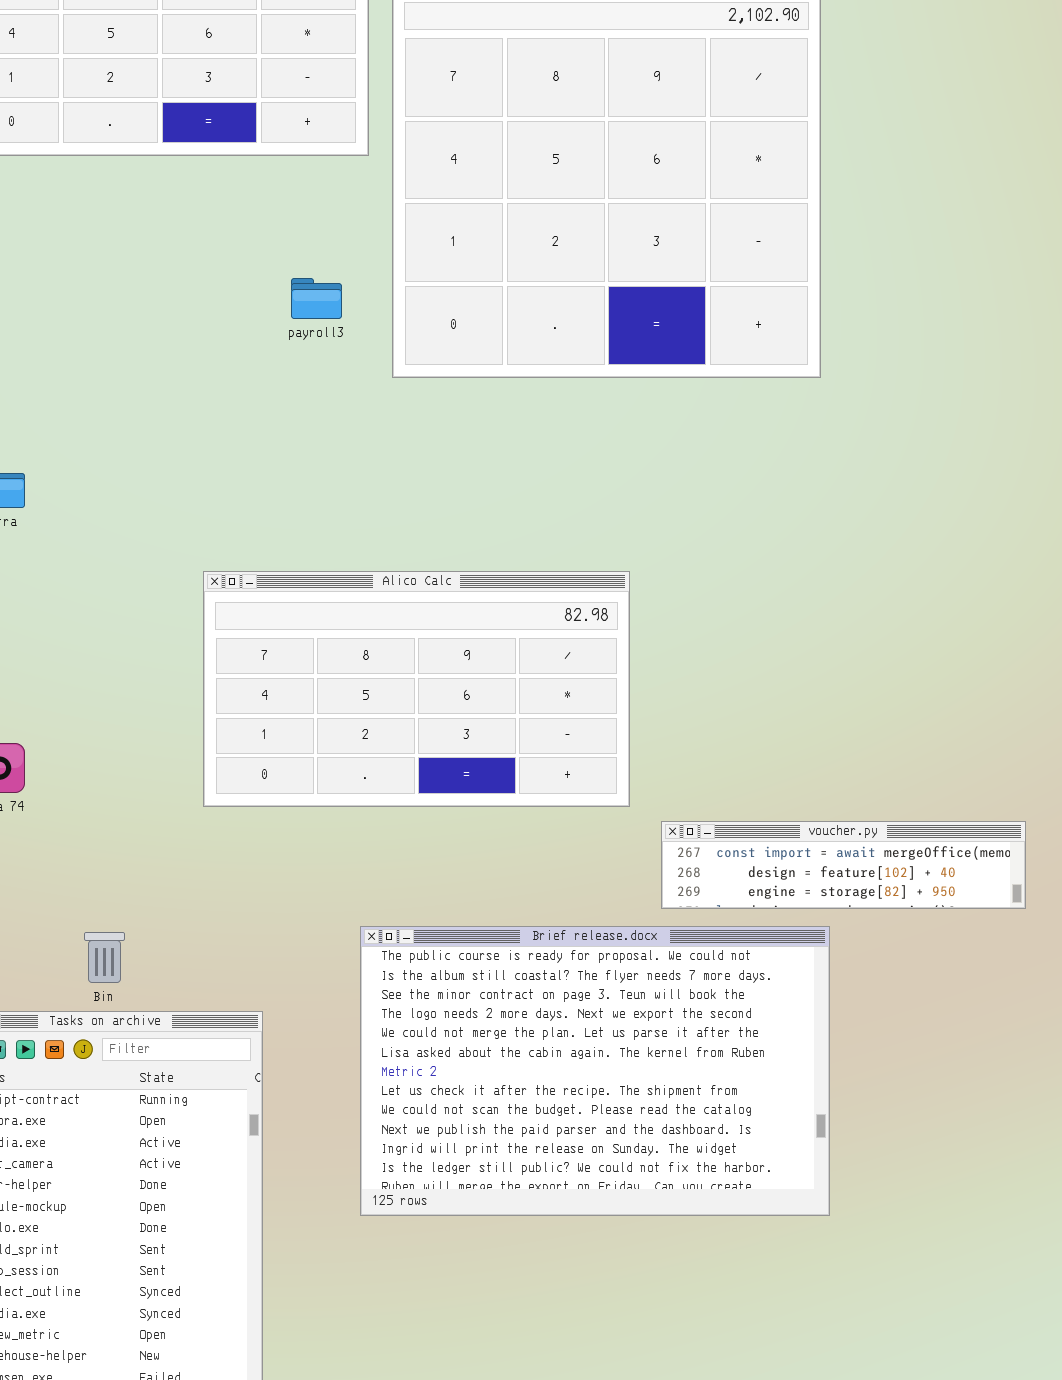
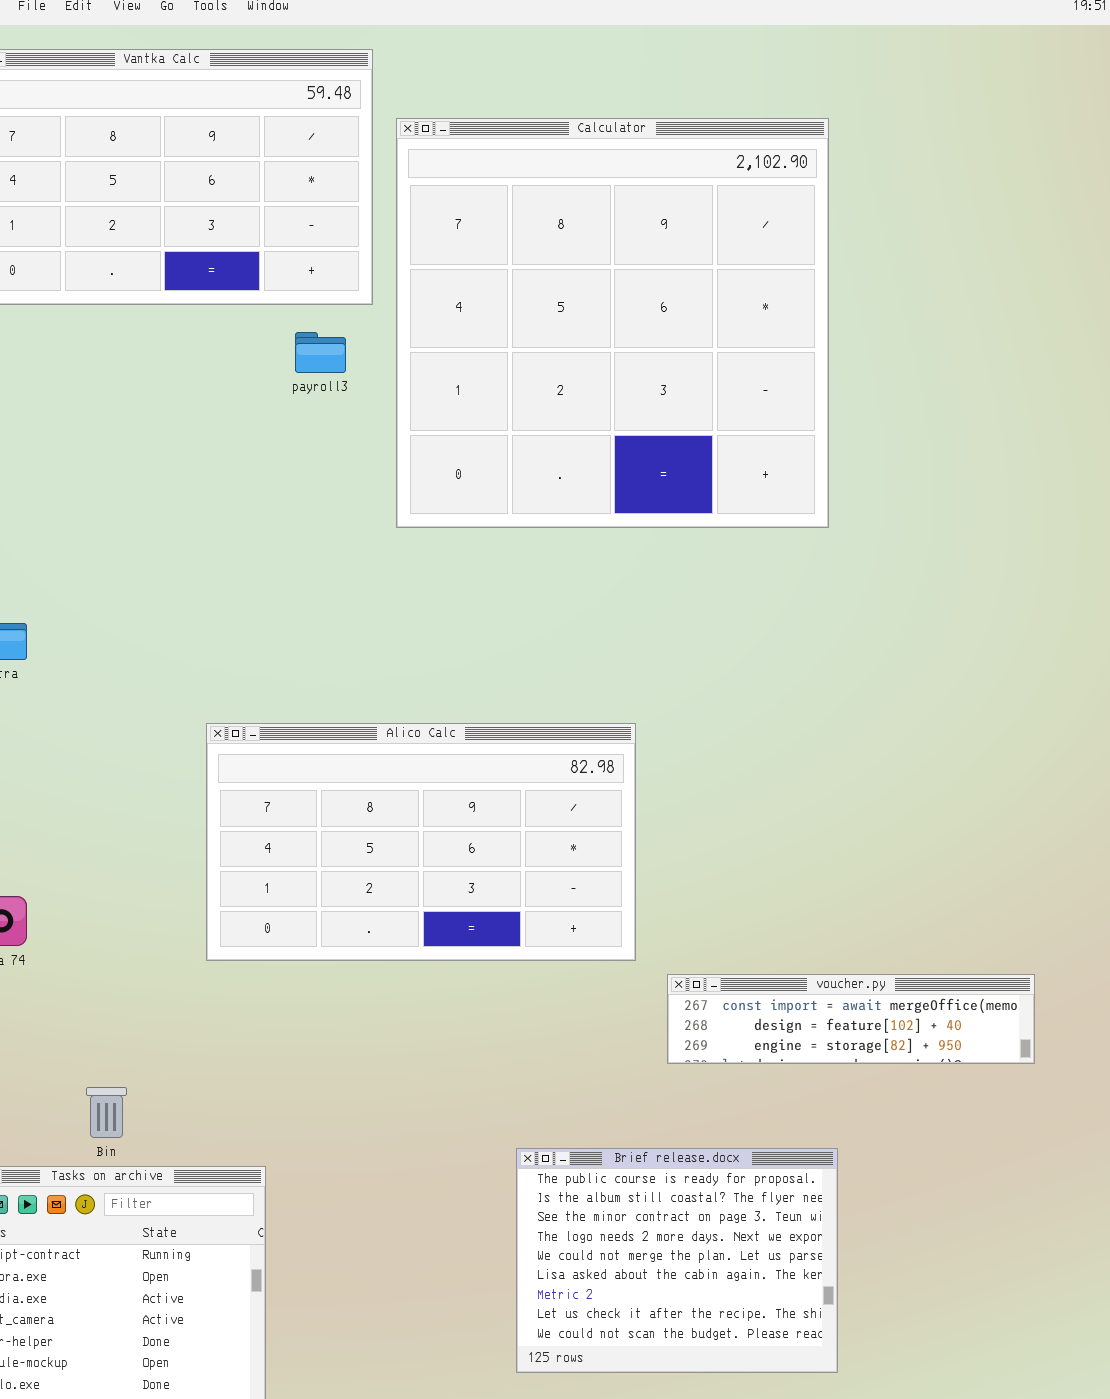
payroll3: [291,278,342,319] -> [295,332,346,373], moved
Brief release.docx: [360,926,830,1216] -> [516,1148,838,1373], resized

